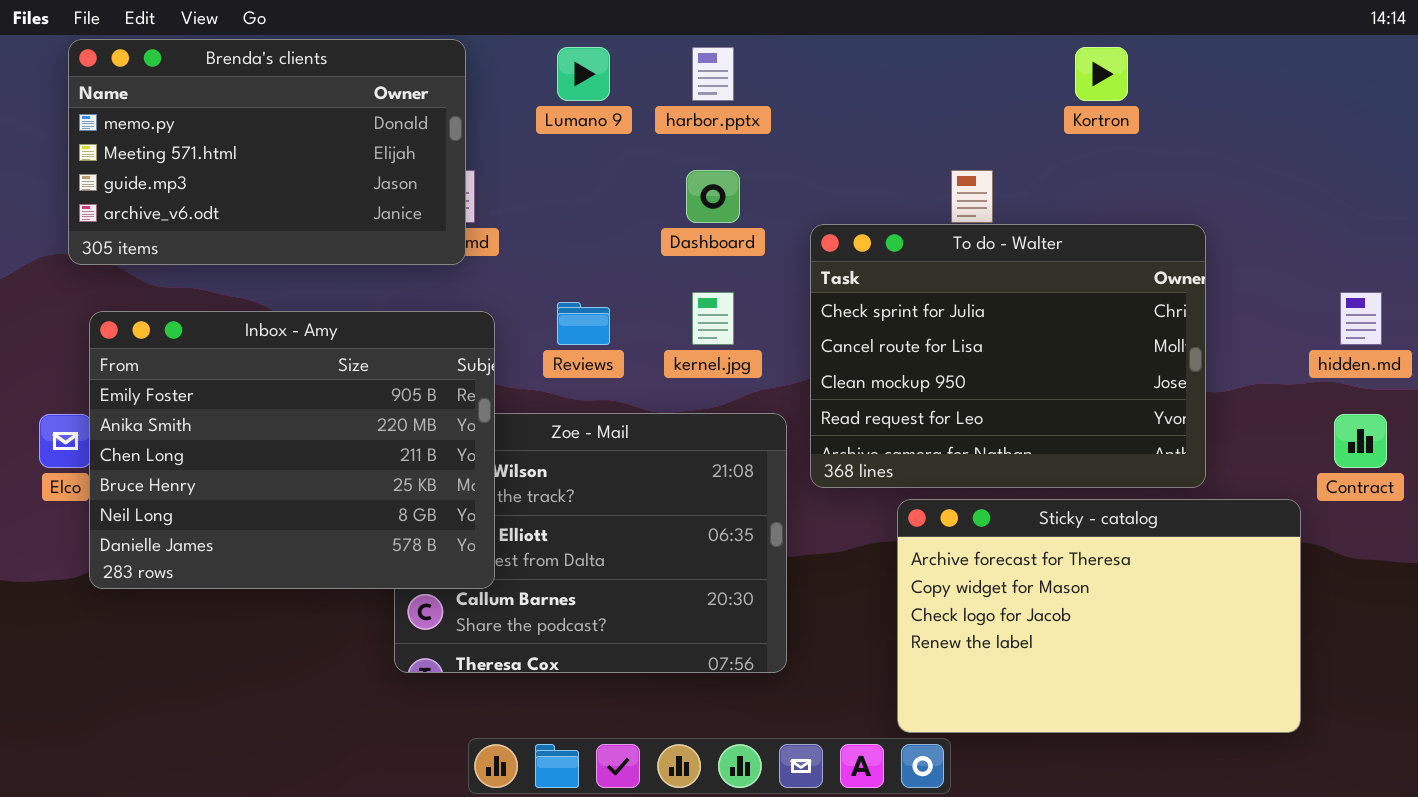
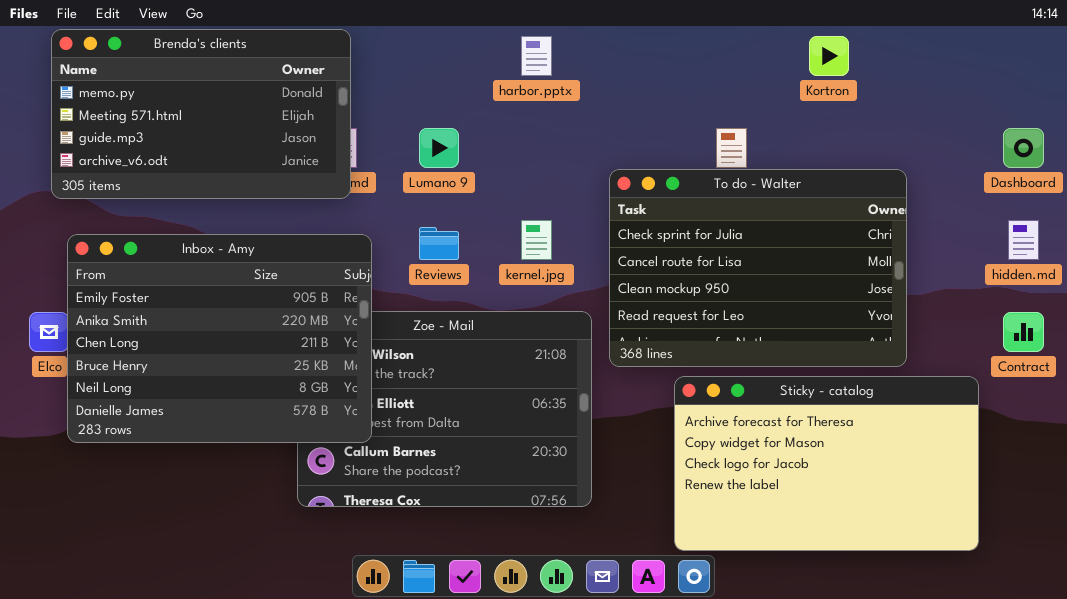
Lumano 9: [557,47,610,101] -> [419,128,459,168], moved
Dashboard: [686,170,740,223] -> [1003,128,1044,168], moved

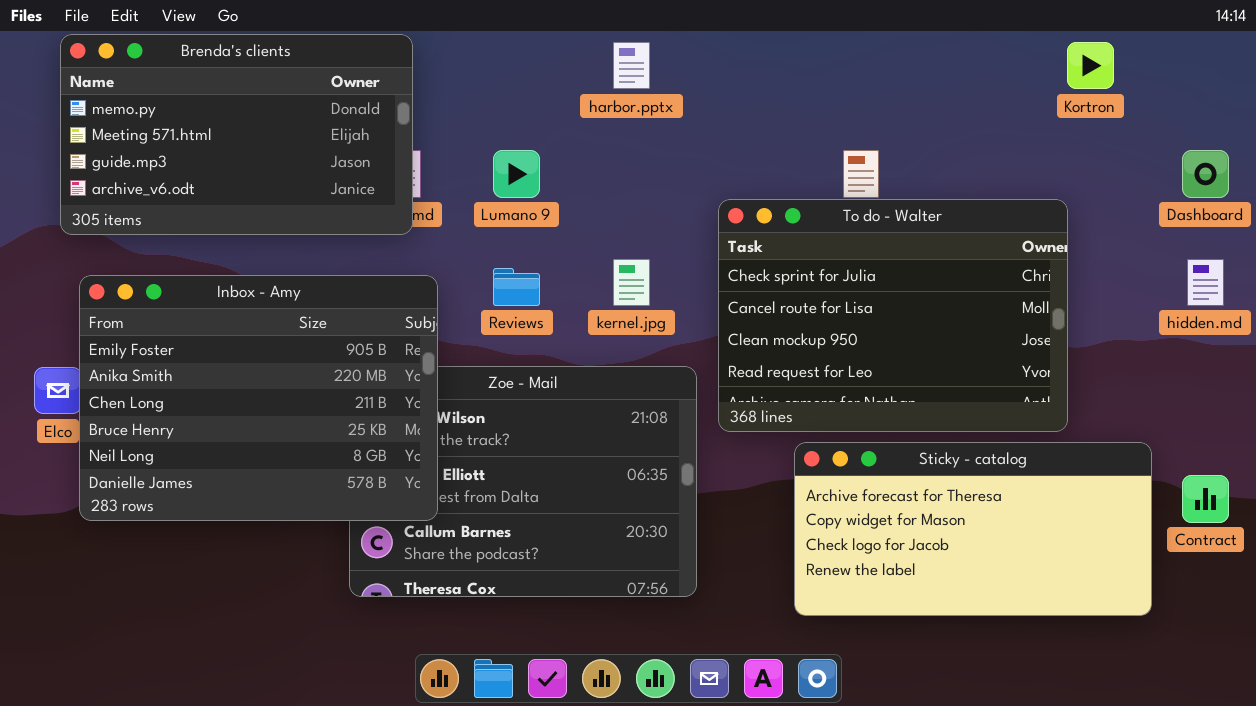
Kortron: [809,36,849,76] -> [1067,42,1114,89], moved
Contract: [1003,312,1044,352] -> [1182,475,1229,523], moved
Sticky - catalog: [674,376,979,551] -> [794,442,1152,616], resized

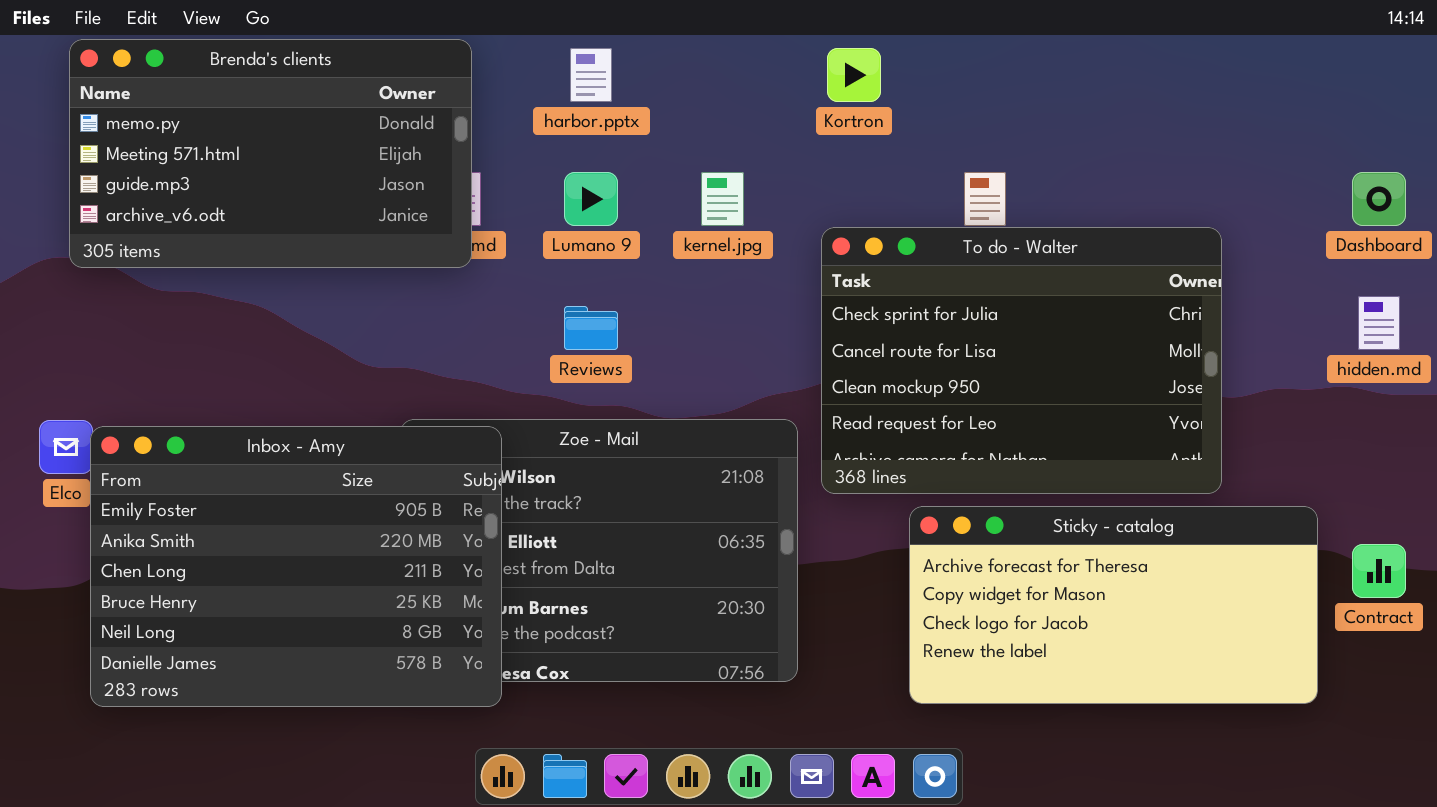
harbor.pptx: [613,42,650,89] -> [570,48,612,102], moved
Kortron: [1067,42,1114,89] -> [827,48,881,102], moved
kernel.jpg: [613,259,650,306] -> [701,172,744,226], moved
Inbox - Amy: [79,275,438,521] -> [90,426,502,707], moved

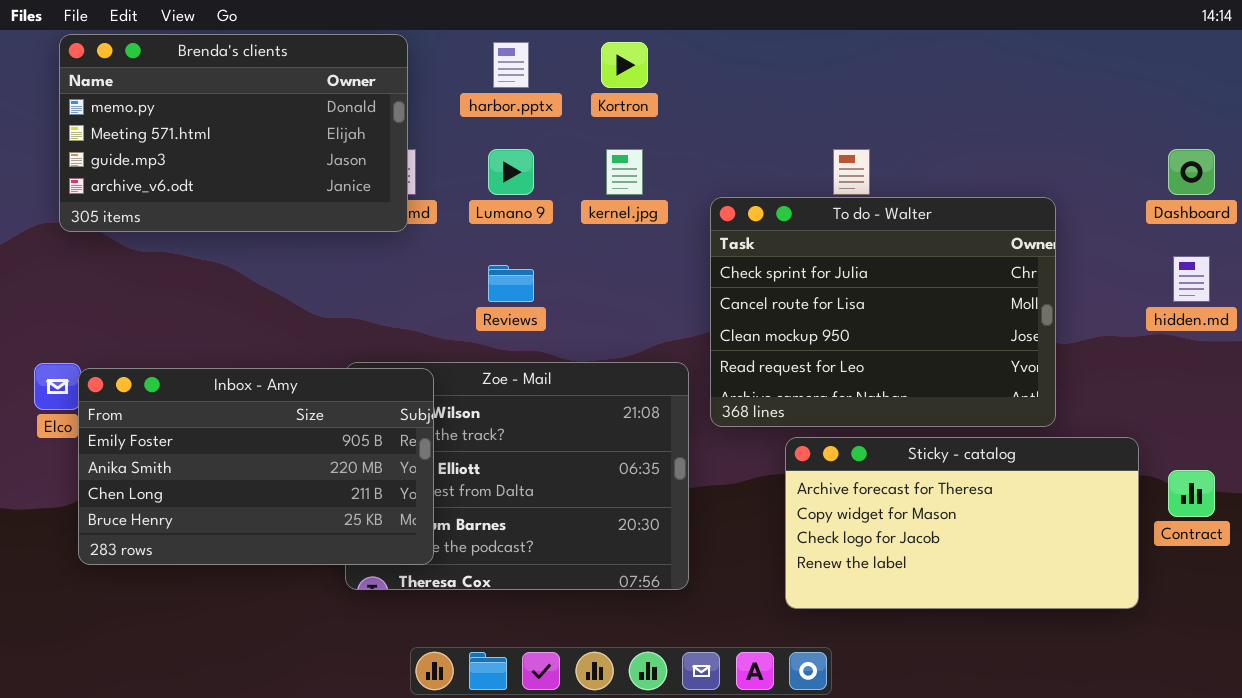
Kortron: [827,48,881,102] -> [601,42,648,88], moved
Inbox - Amy: [90,426,502,707] -> [78,368,434,565], resized

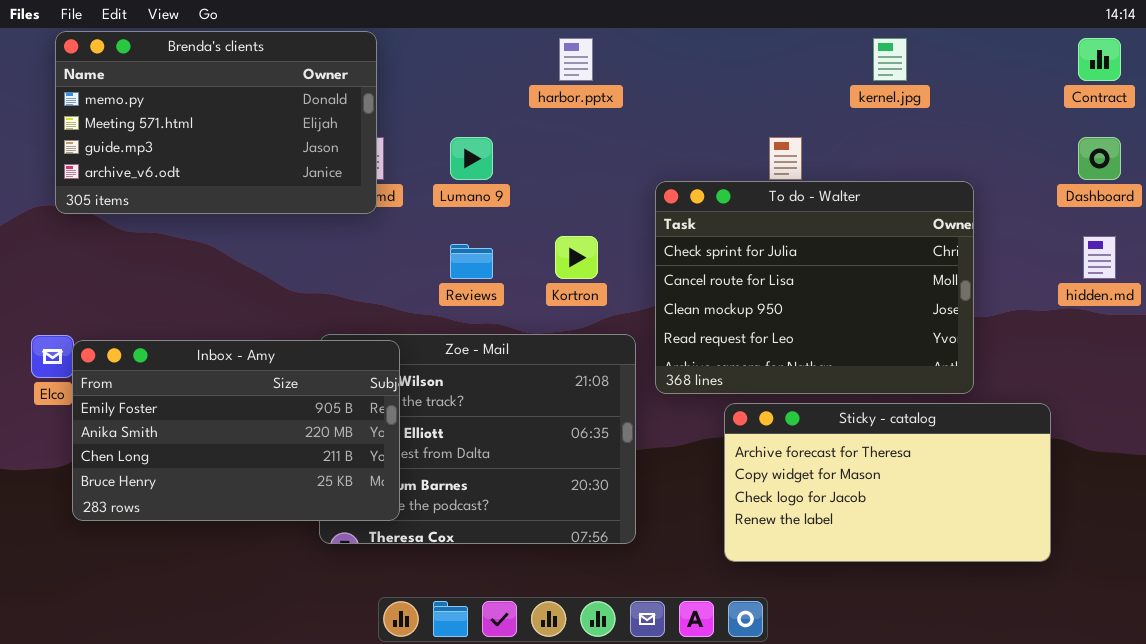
harbor.pptx: [493,42,529,88] -> [559,38,593,81], moved
Kortron: [601,42,648,88] -> [555,236,598,279], moved
kernel.jpg: [606,149,643,195] -> [873,38,907,81], moved
Contract: [1168,470,1215,517] -> [1078,38,1121,81], moved

